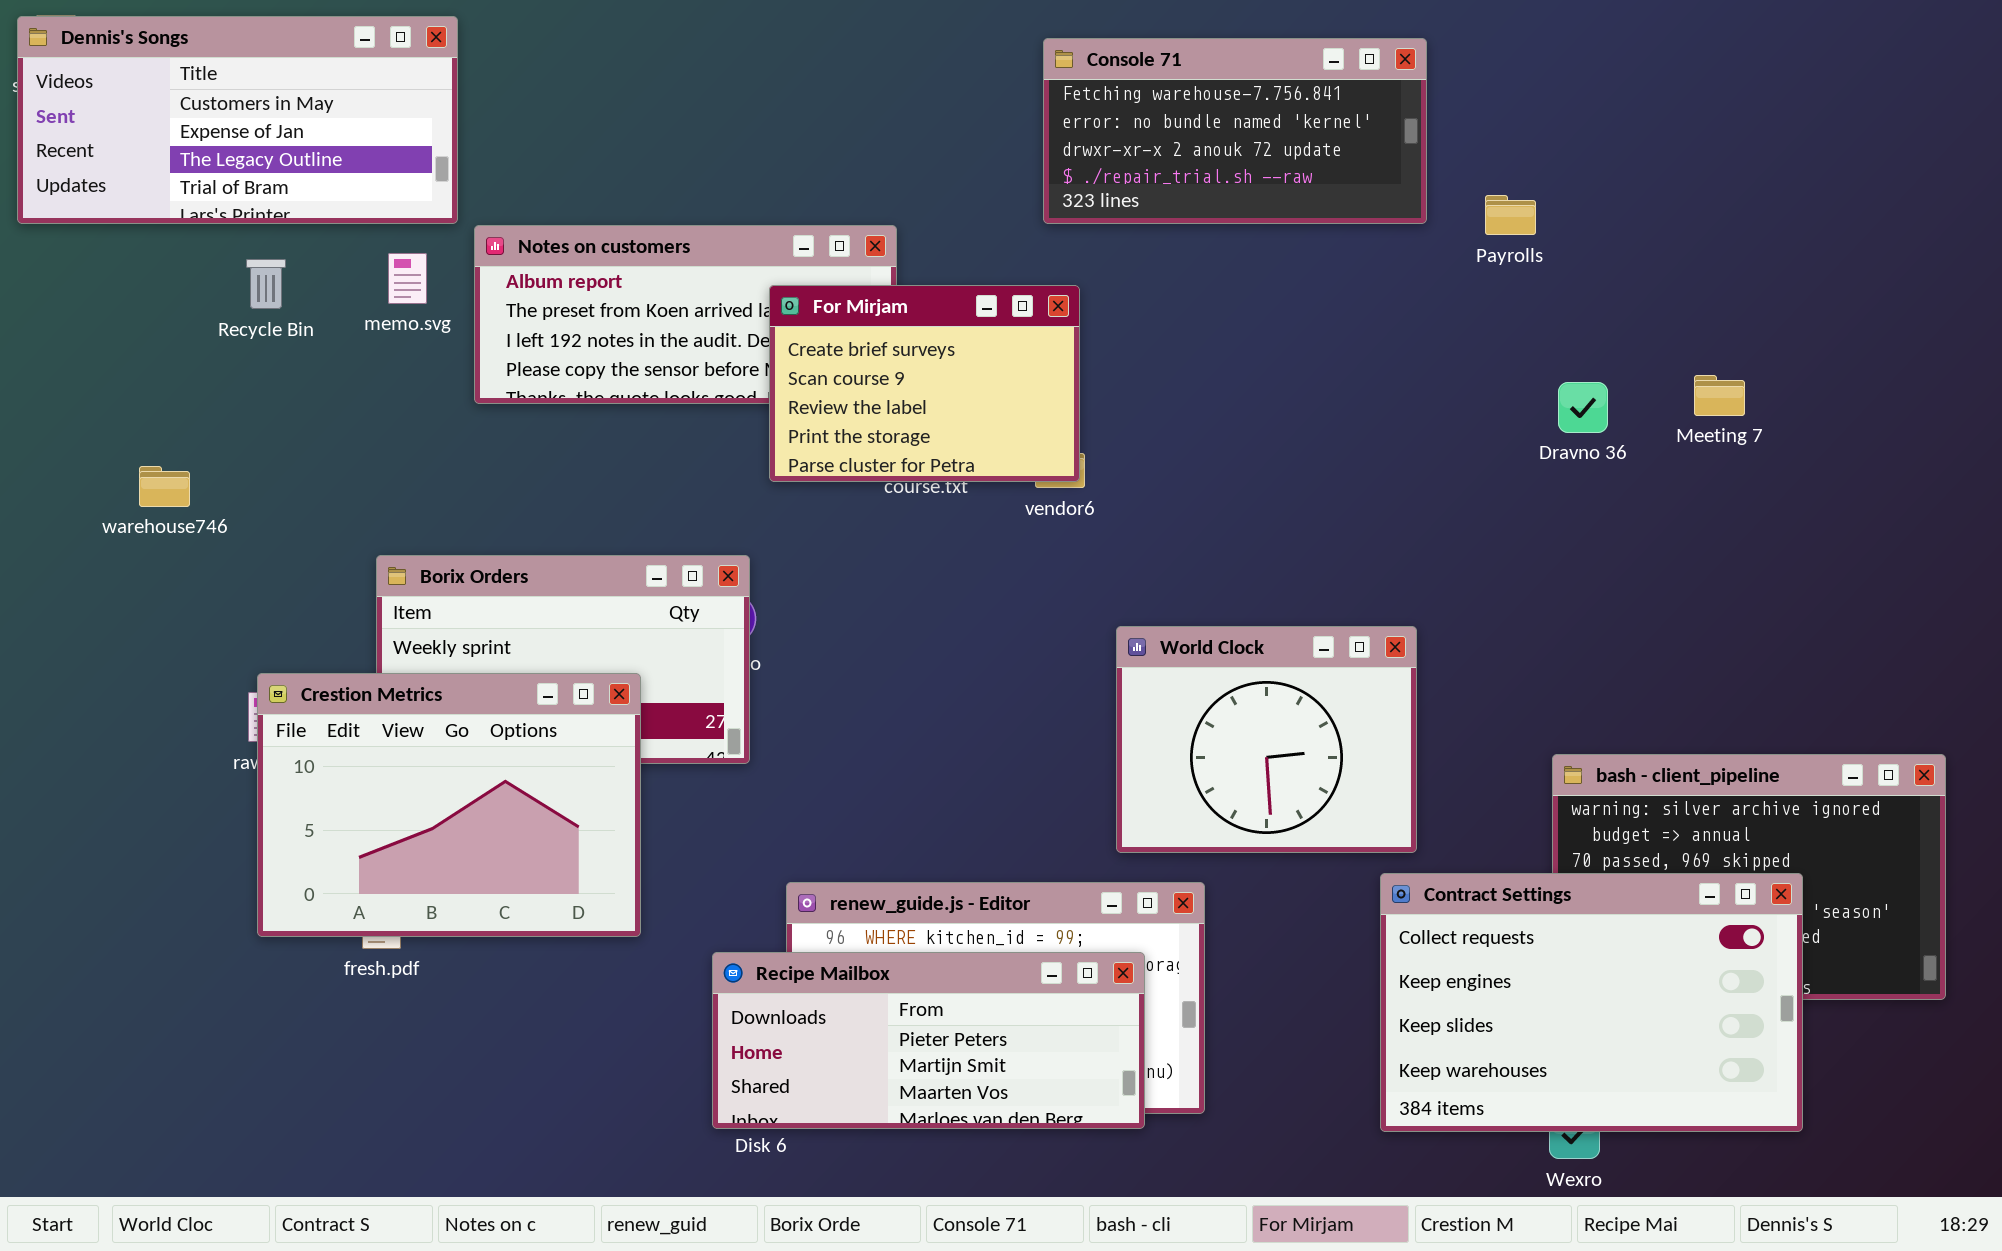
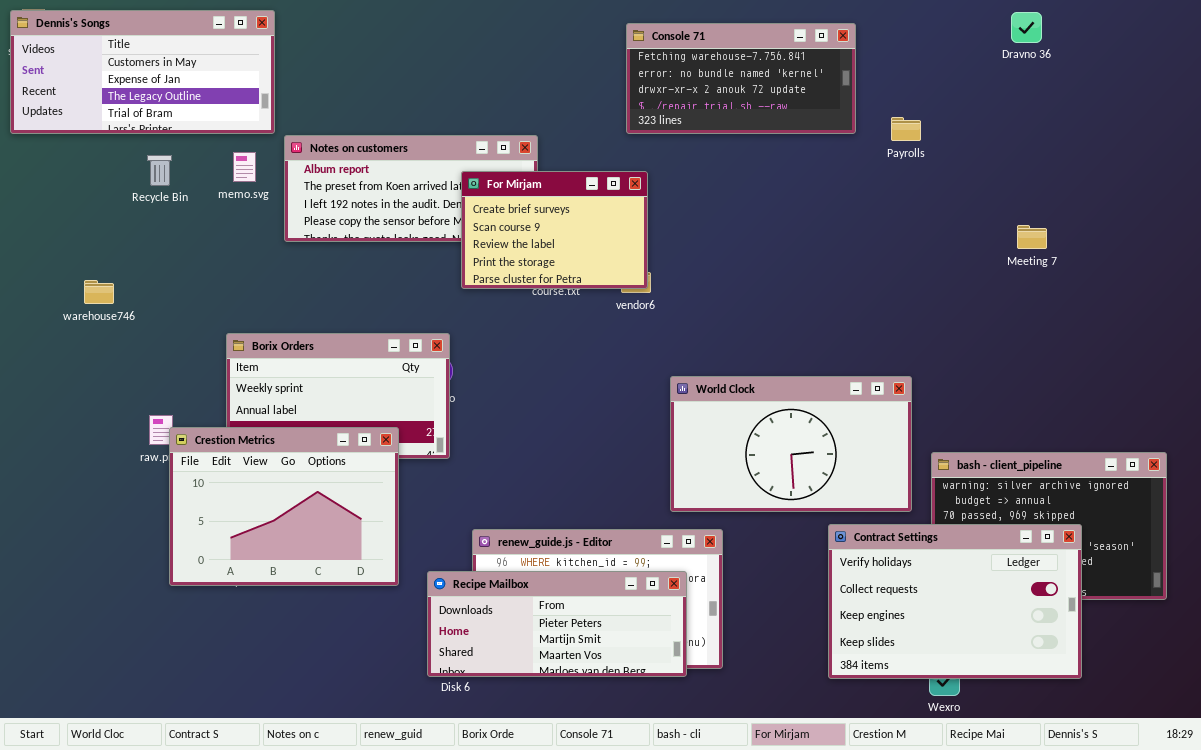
Dravno 36: [1558,382,1608,433] -> [1011,12,1042,43], moved
World Clock: [1116,626,1417,853] -> [670,376,912,512], resized
Crestion Metrics: [257,673,641,937] -> [169,427,399,586], moved
Contract Settings: [1380,873,1803,1132] -> [828,524,1082,679], scrolled up 1 row

